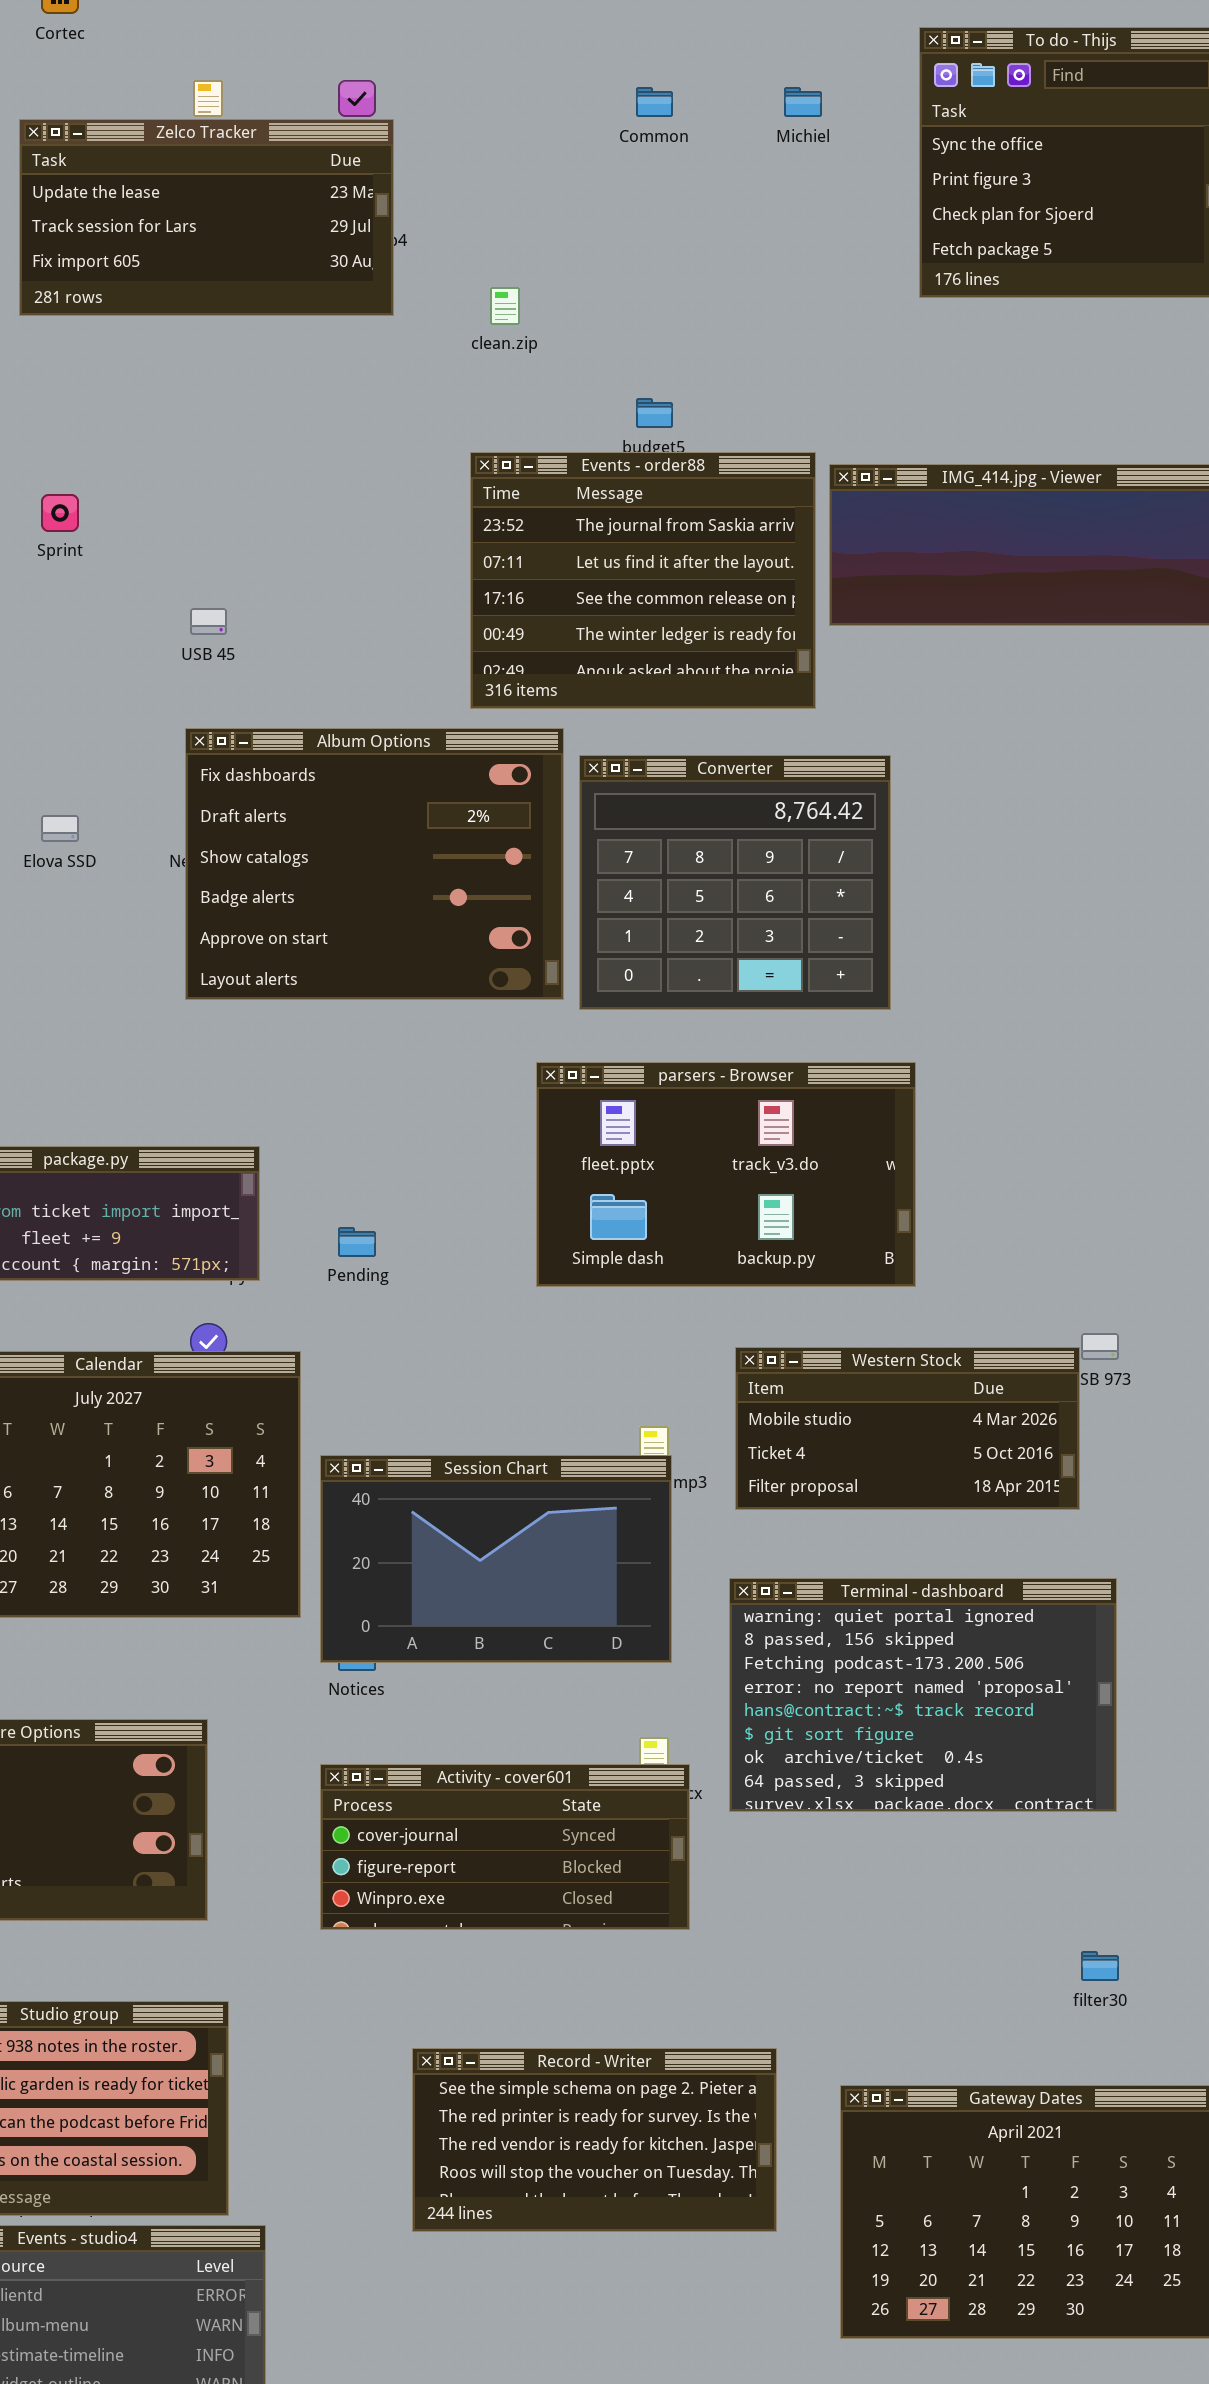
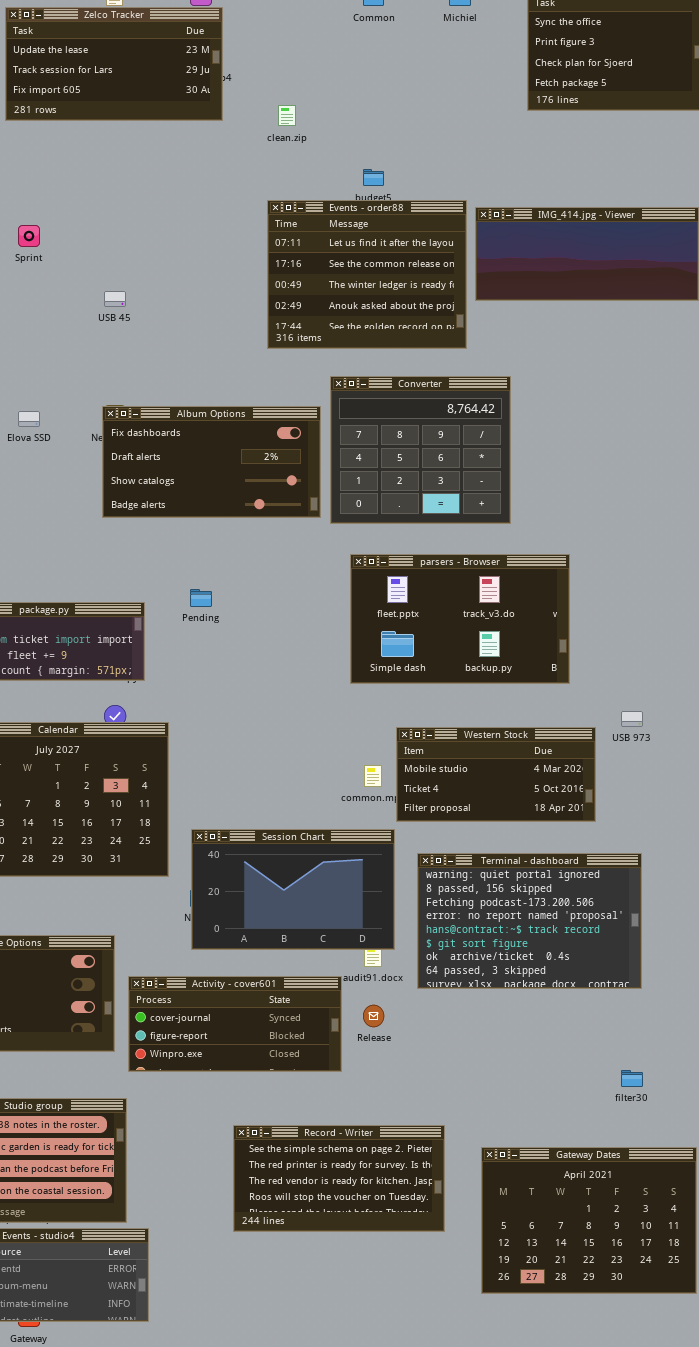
Events - order88: [470,452,816,709] -> [267,200,467,349], scrolled down 1 row
Album Options: [185,728,564,1000] -> [102,406,321,518], resized
parsers - Browser: [536,1062,916,1287] -> [350,554,570,684], moved
Pending: [338,1227,376,1257] -> [190,589,212,607], moved
Western Stock: [735,1347,1080,1510] -> [396,727,596,822], moved
Session Chart: [320,1455,672,1663] -> [191,829,395,950], moved
Activity - cover601: [320,1764,690,1930] -> [128,976,342,1072], moved

